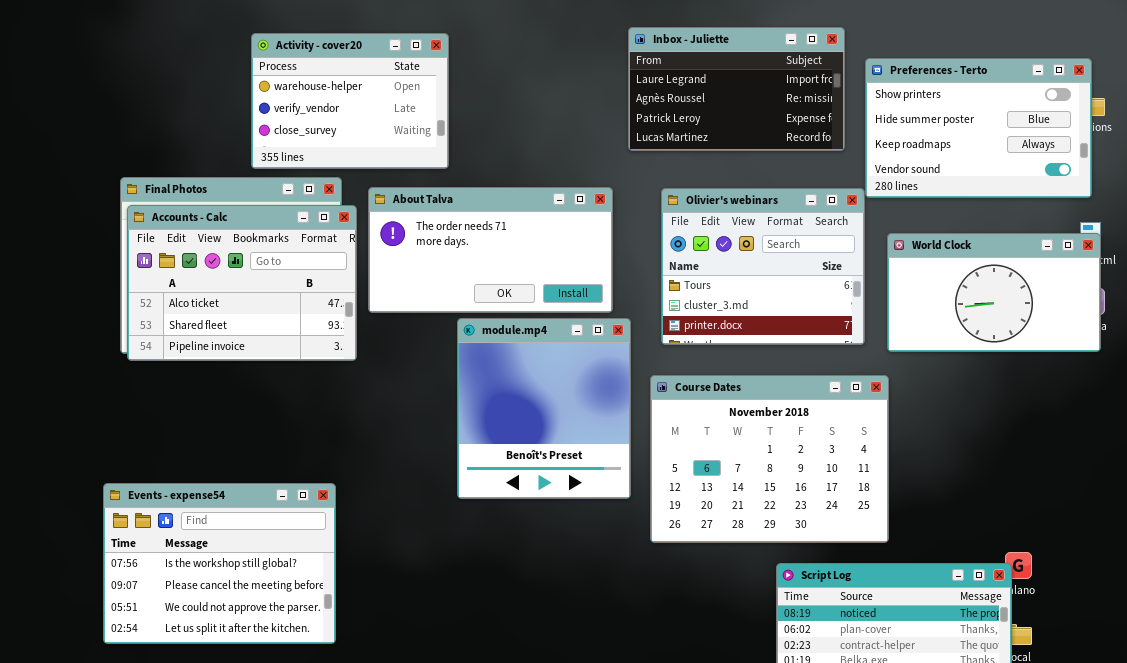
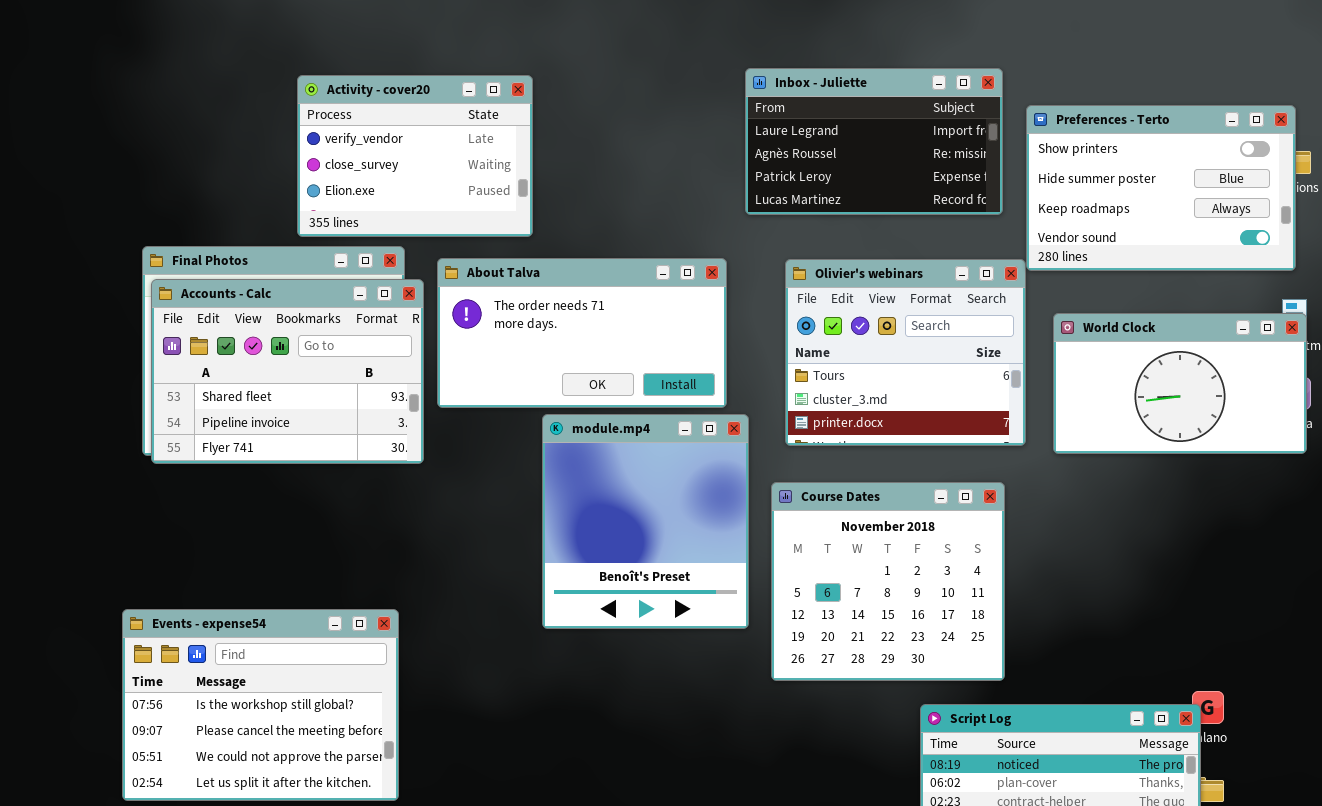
Activity - cover20: [251,33,449,169] -> [297,75,533,237], scrolled down 1 row
Accounts - Calc: [127,205,357,361] -> [151,279,424,464], scrolled down 1 row
Course Dates: [650,375,889,543] -> [771,482,1005,681], resized

